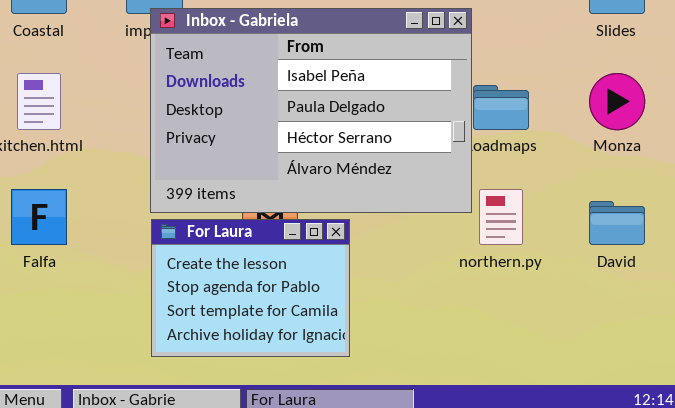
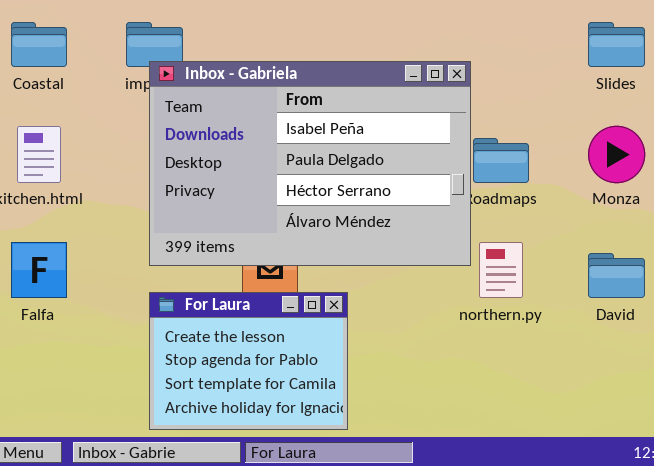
For Laura: [151,219,350,357] -> [149,292,348,430], moved

